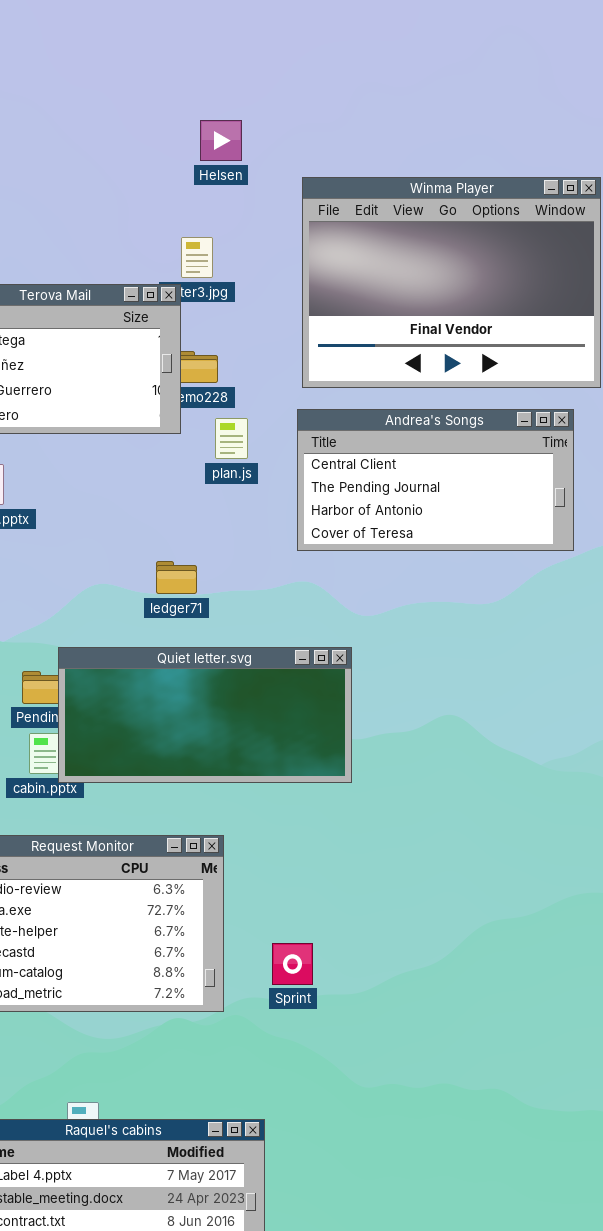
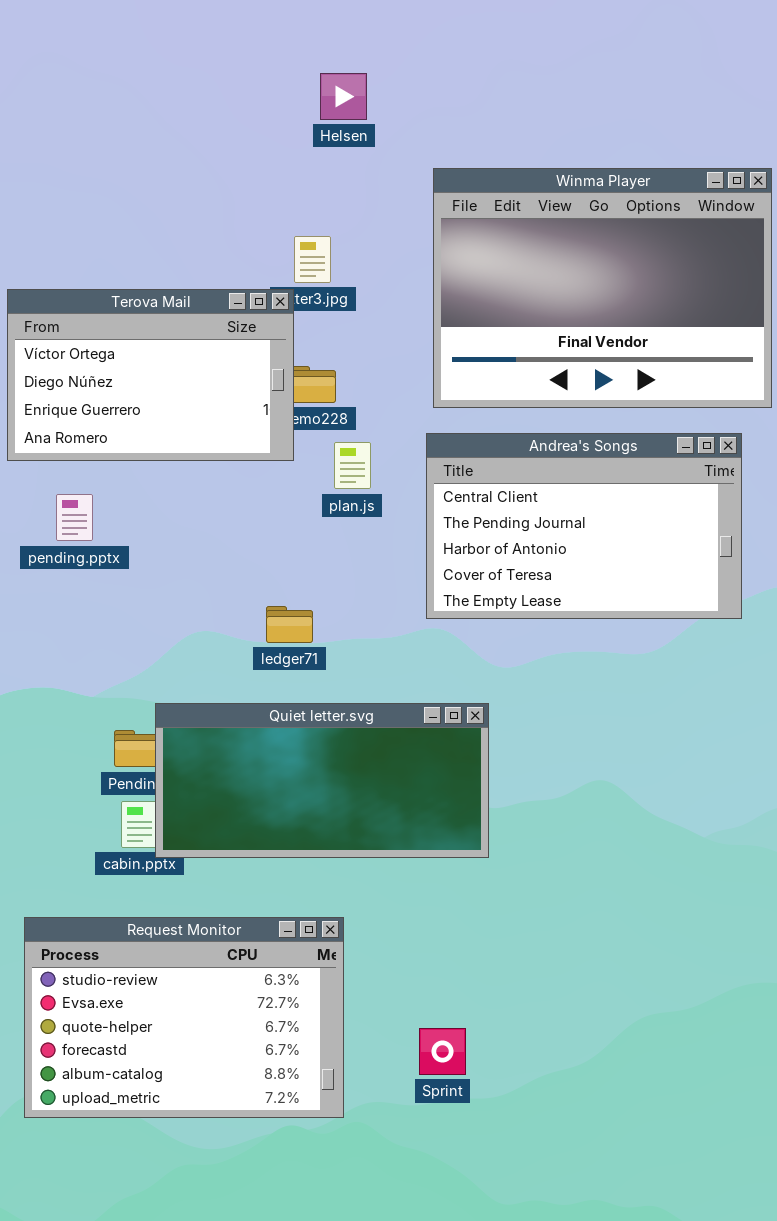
Helsen: [200,120,242,161] -> [320,73,367,120], moved
Andrea's Songs: [297,409,574,551] -> [426,433,742,619], resized
Sprint: [272,943,313,985] -> [419,1028,466,1075], moved

